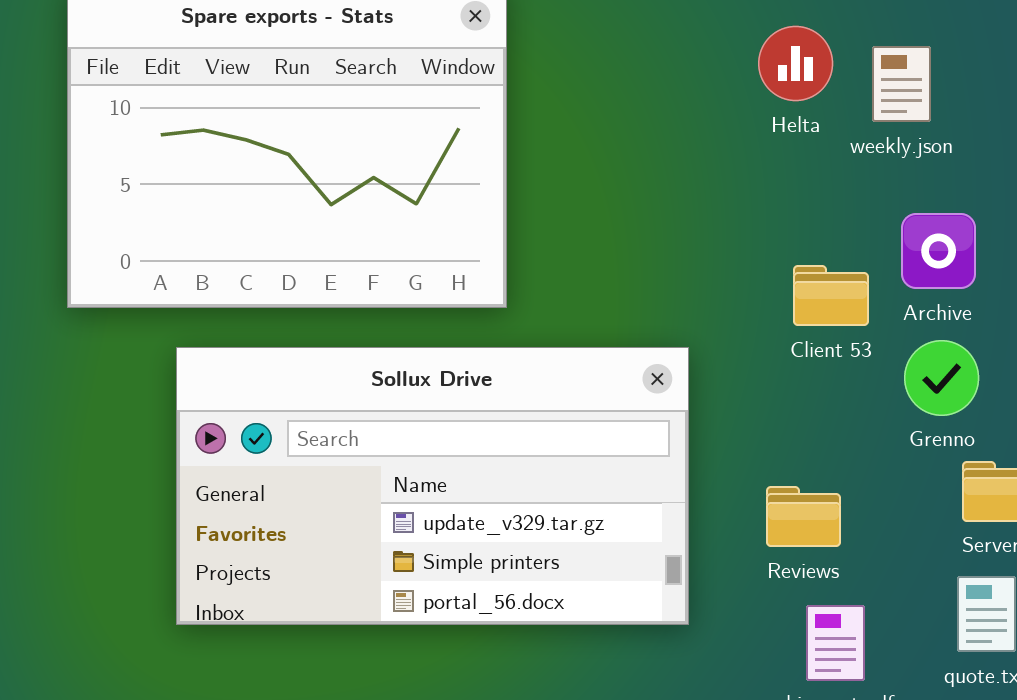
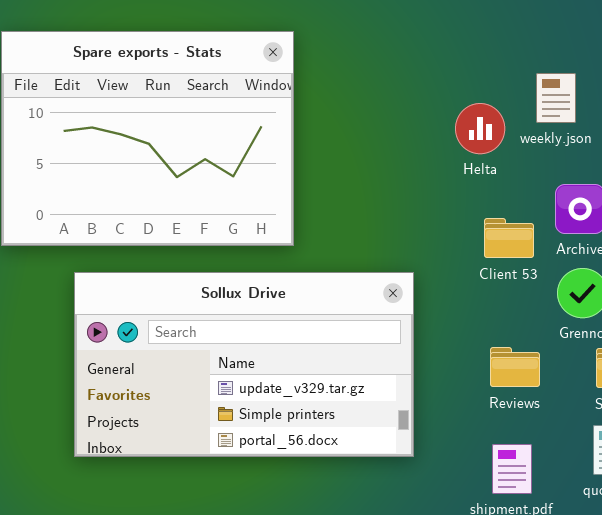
Helta: [758,26,833,101] -> [455,103,505,154], moved
Reviews: [766,486,841,547] -> [490,347,540,387], moved

